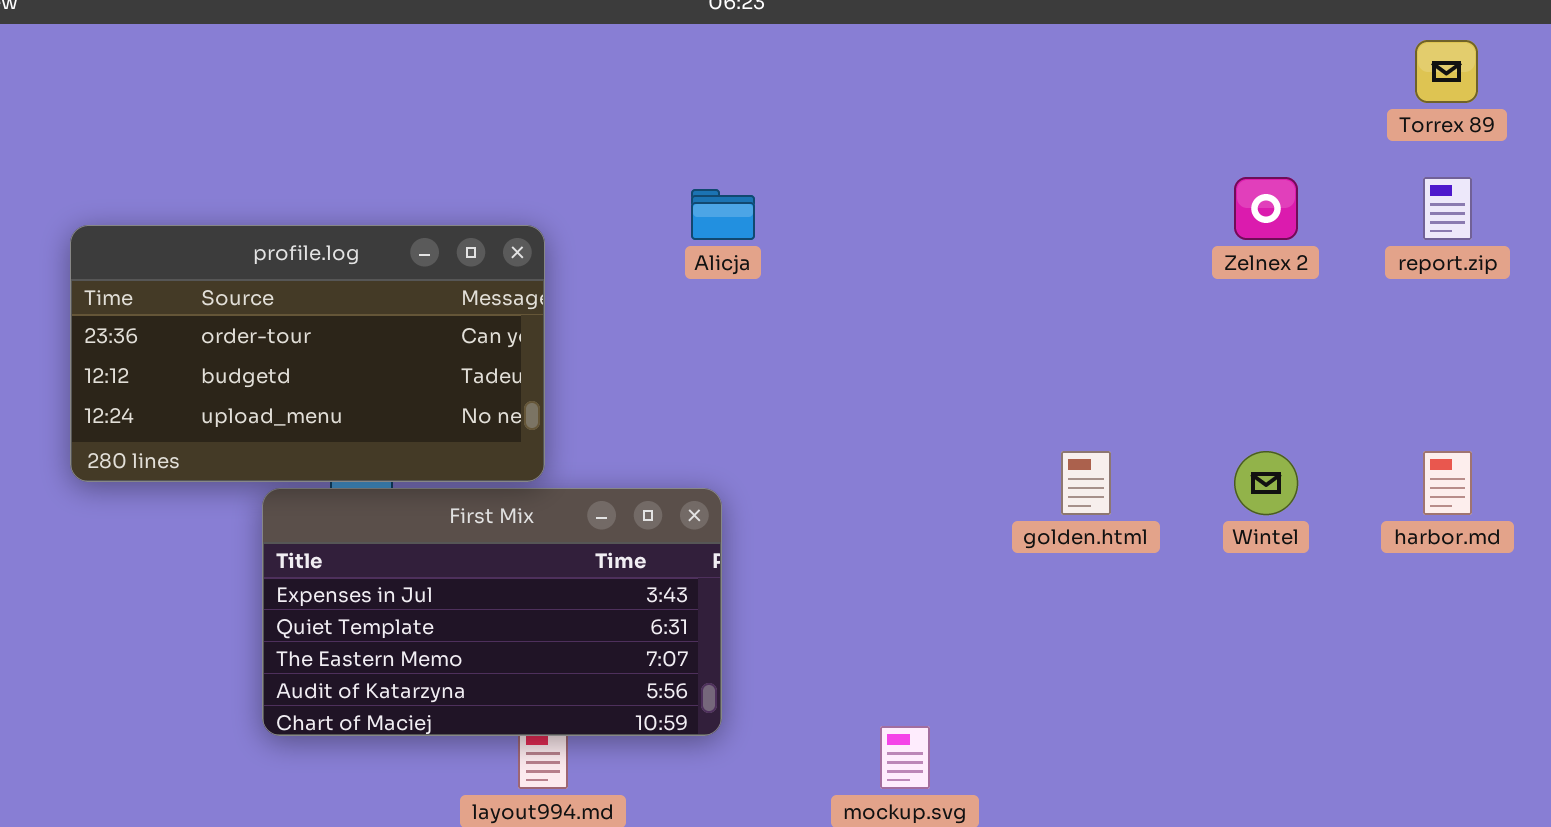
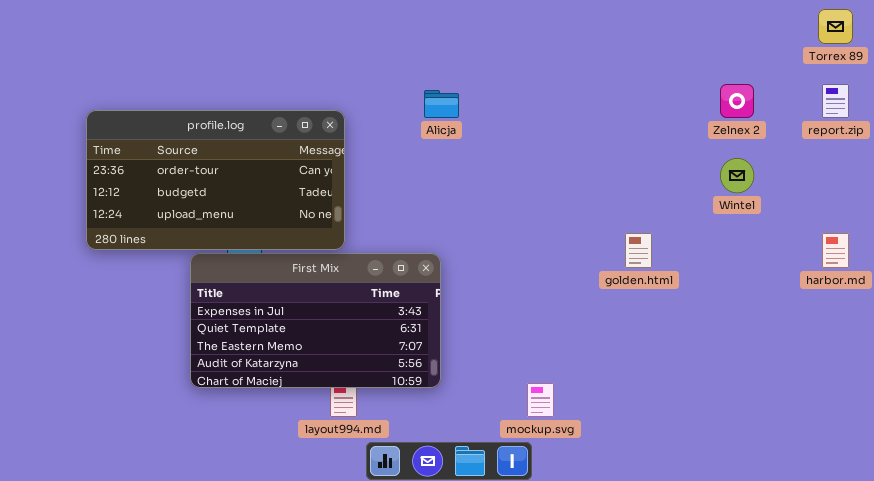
Wintel: [1234,451,1298,515] -> [720,158,754,193], moved

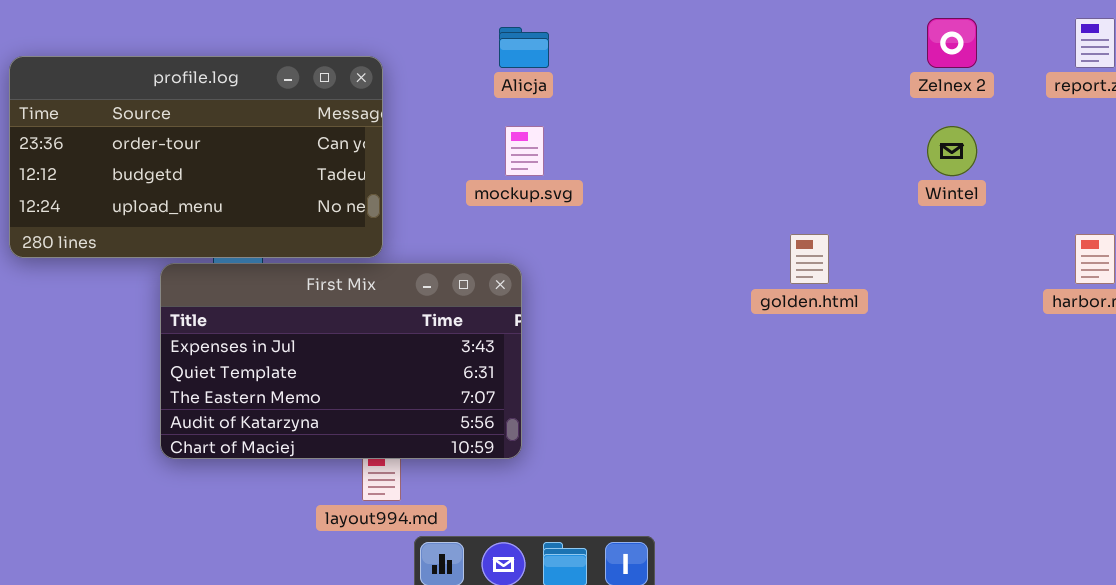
mockup.svg: [527,383,554,417] -> [505,126,544,176], moved

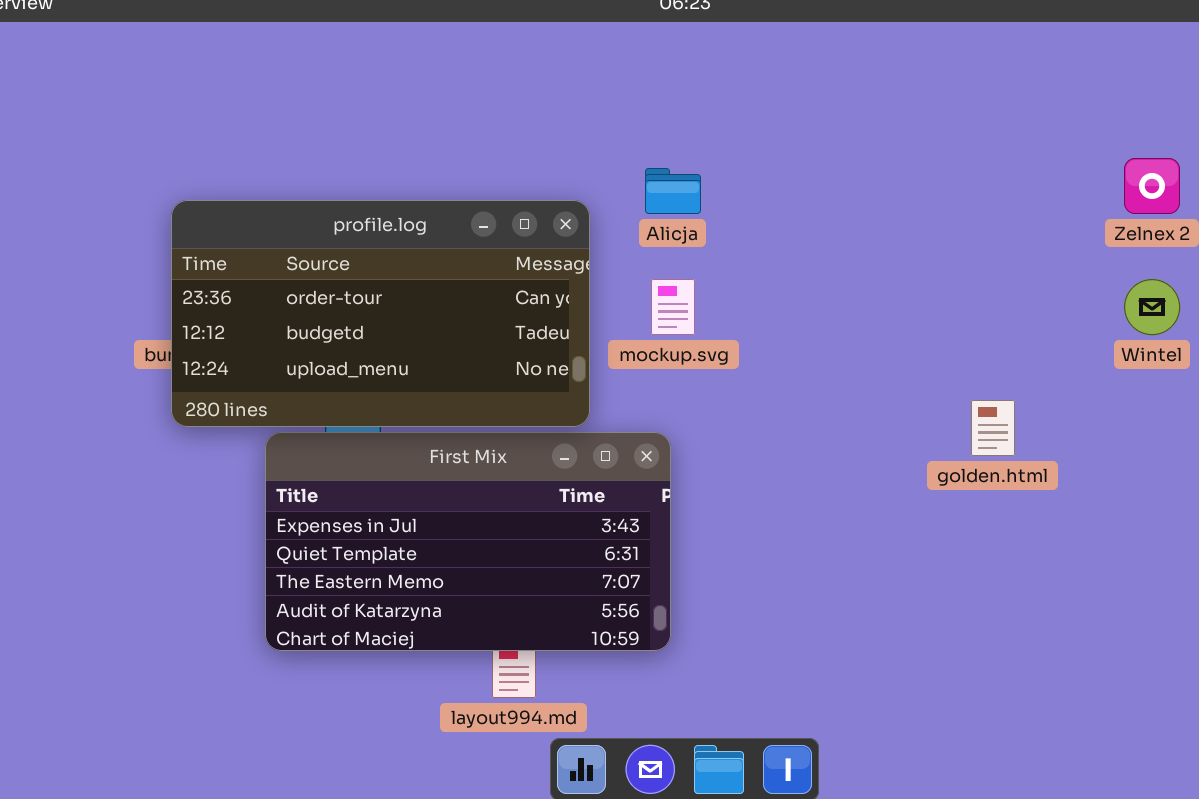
profile.log: [9,56,383,258] -> [171,200,590,427], moved

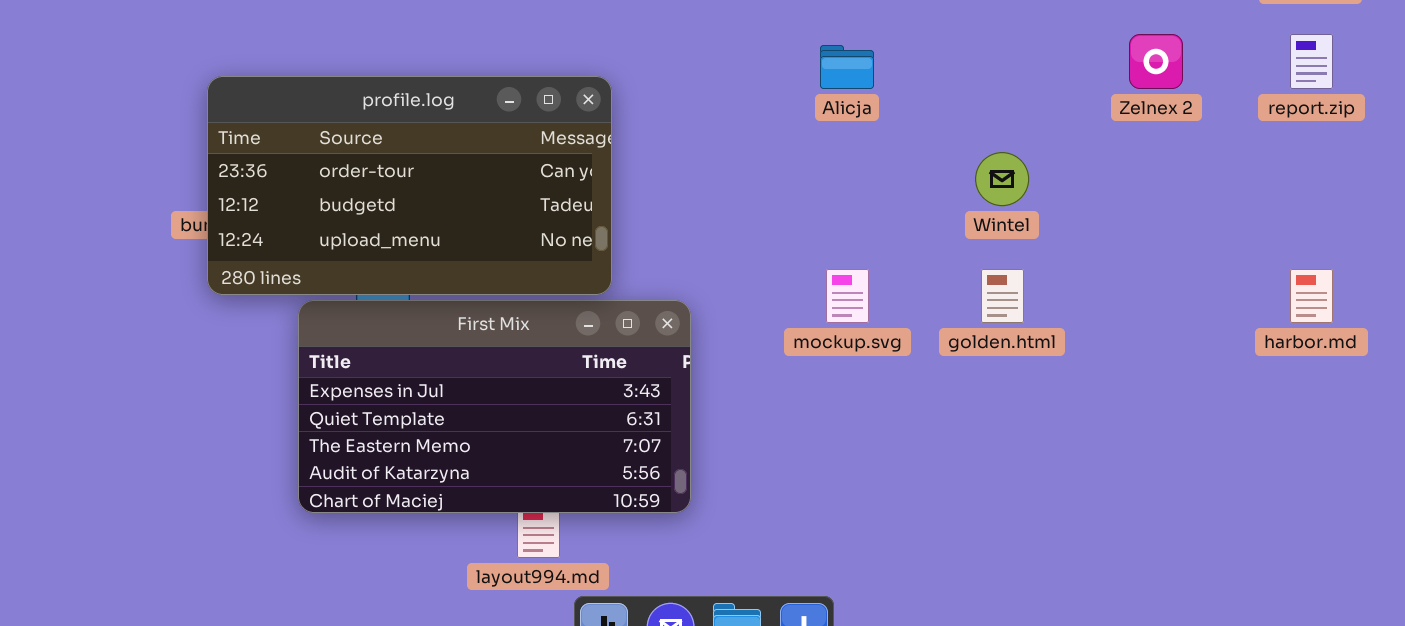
Alicja: [645,168,701,214] -> [820,45,874,89], moved
mockup.svg: [651,279,695,335] -> [826,269,869,323], moved
Wintel: [1124,279,1180,335] -> [975,152,1029,206], moved

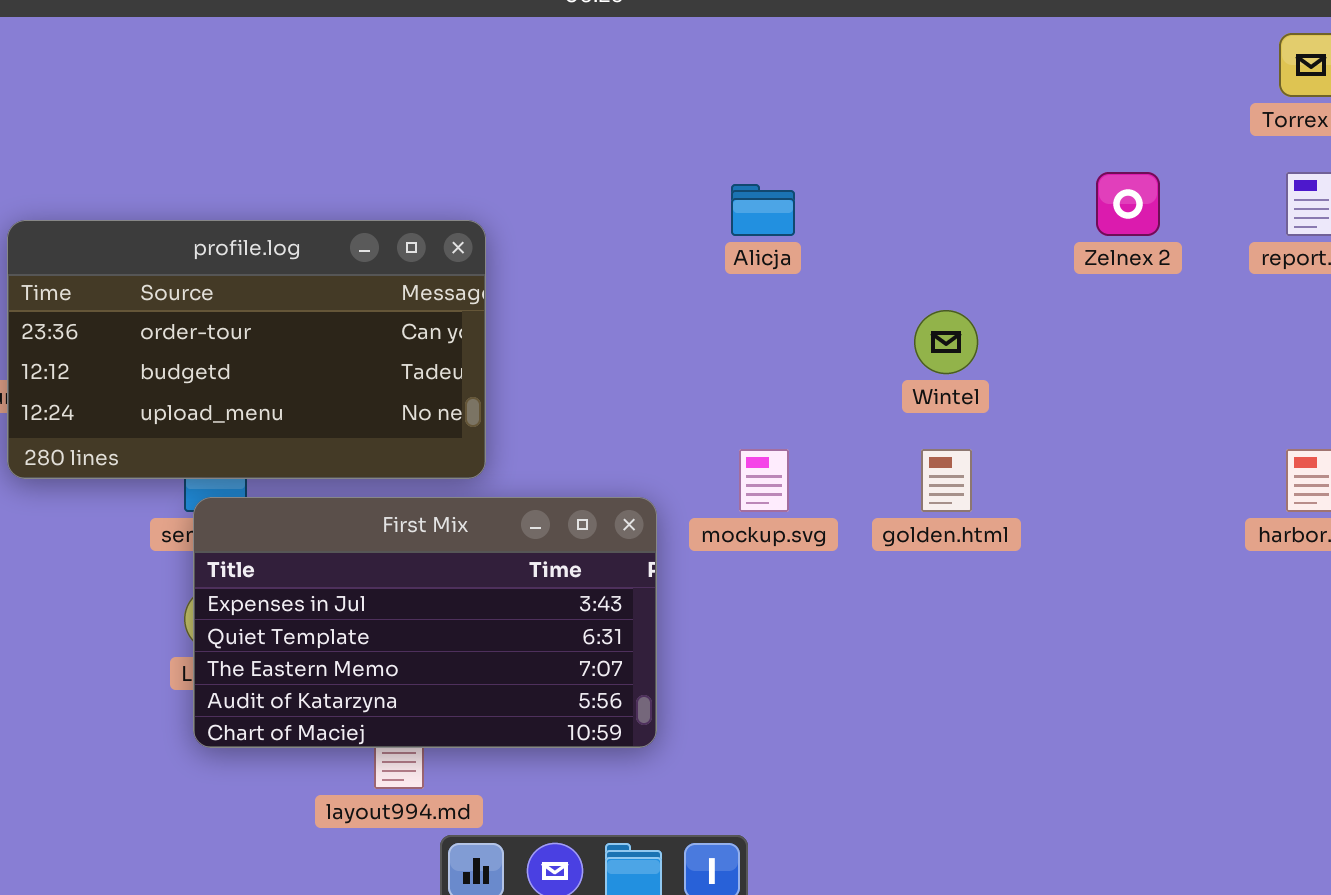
First Mix: [298,300,691,513] -> [193,497,657,748], moved

